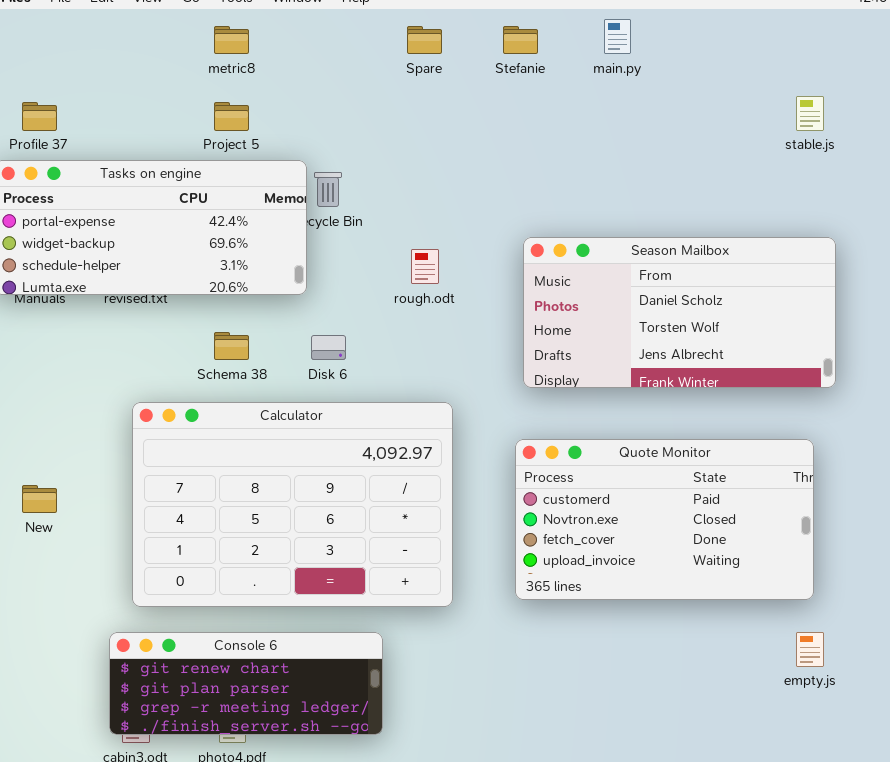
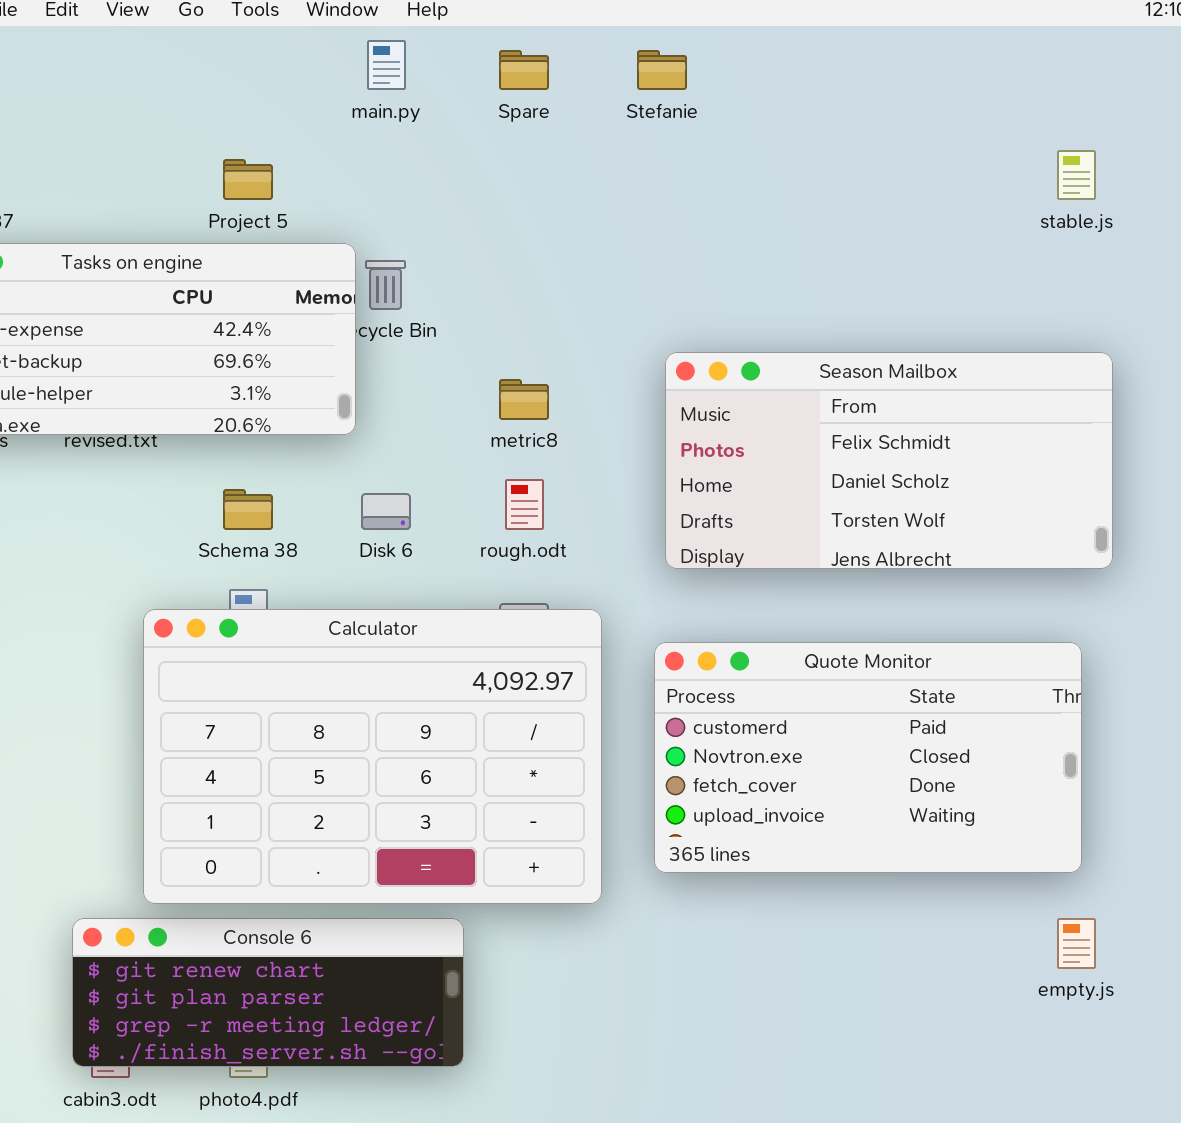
main.py: [604,19,631,54] -> [367,40,406,90], moved
metric8: [214,26,249,54] -> [499,379,549,420], moved
Season Mailbox: [523,237,836,388] -> [665,352,1113,569], scrolled up 1 row
rough.odt: [411,249,439,284] -> [505,479,544,530], moved
Calculator: [132,402,453,607] -> [143,609,602,904], moved

